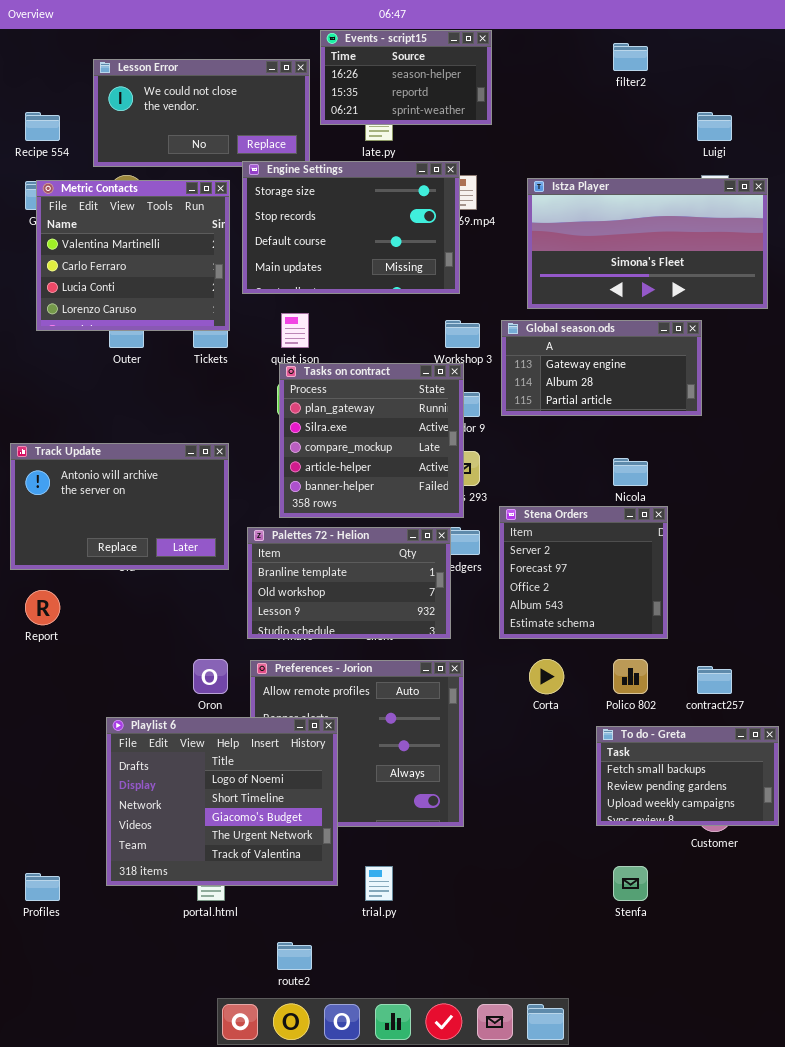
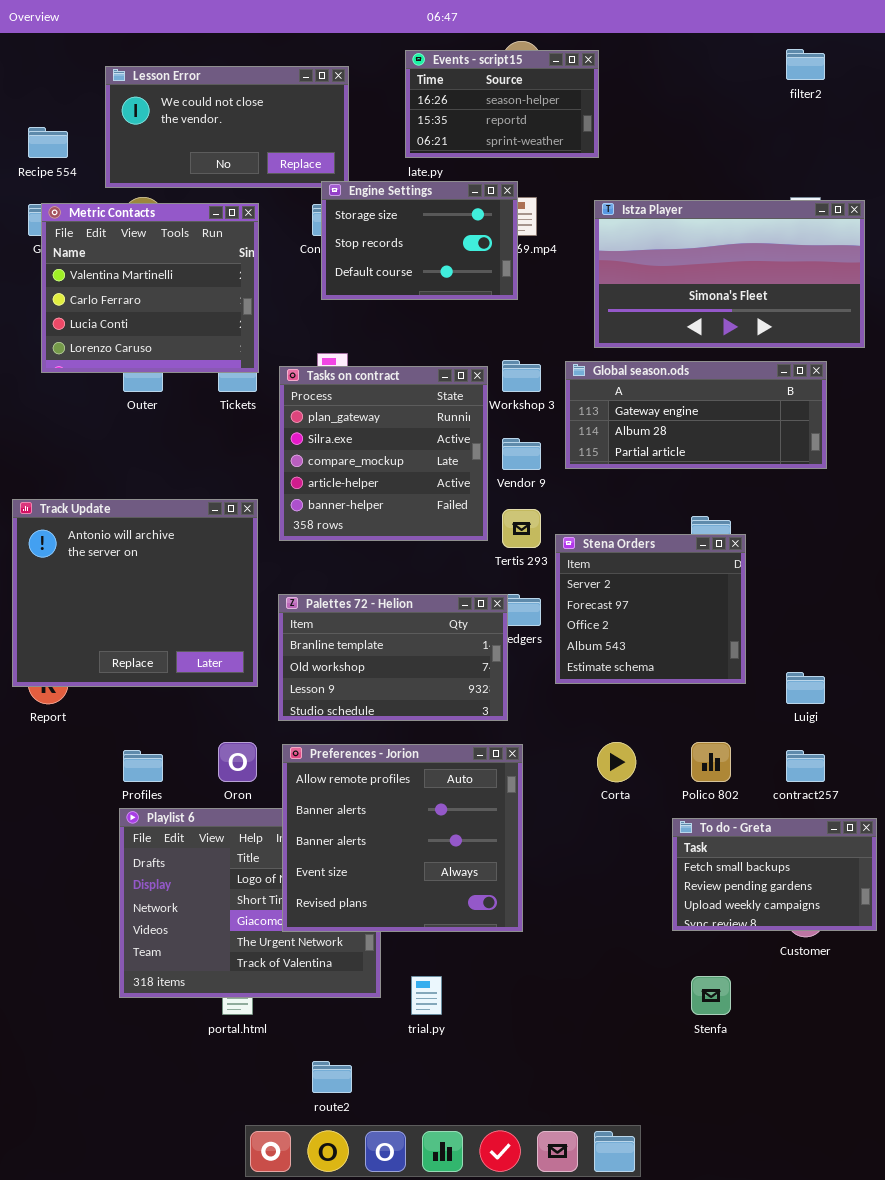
Events - script15: [320,30,492,125] -> [405,50,599,158], moved
filter2: [613,43,648,71] -> [786,49,825,80], moved
Luigi: [697,112,732,141] -> [786,672,825,704], moved
Engine Settings: [242,161,460,294] -> [321,181,518,300], resized
Global season.ods: [501,320,702,416] -> [565,361,827,469], resized
Tasks on contract: [279,363,464,518] -> [279,366,488,541], moved
Track Update: [10,443,229,570] -> [12,499,258,687], resized
Stena Orders: [499,506,668,639] -> [555,534,746,684], moved
Preferences - Jorion: [250,660,464,827] -> [282,744,523,932], raised
Profiles: [25,873,60,901] -> [123,750,163,782], moved

